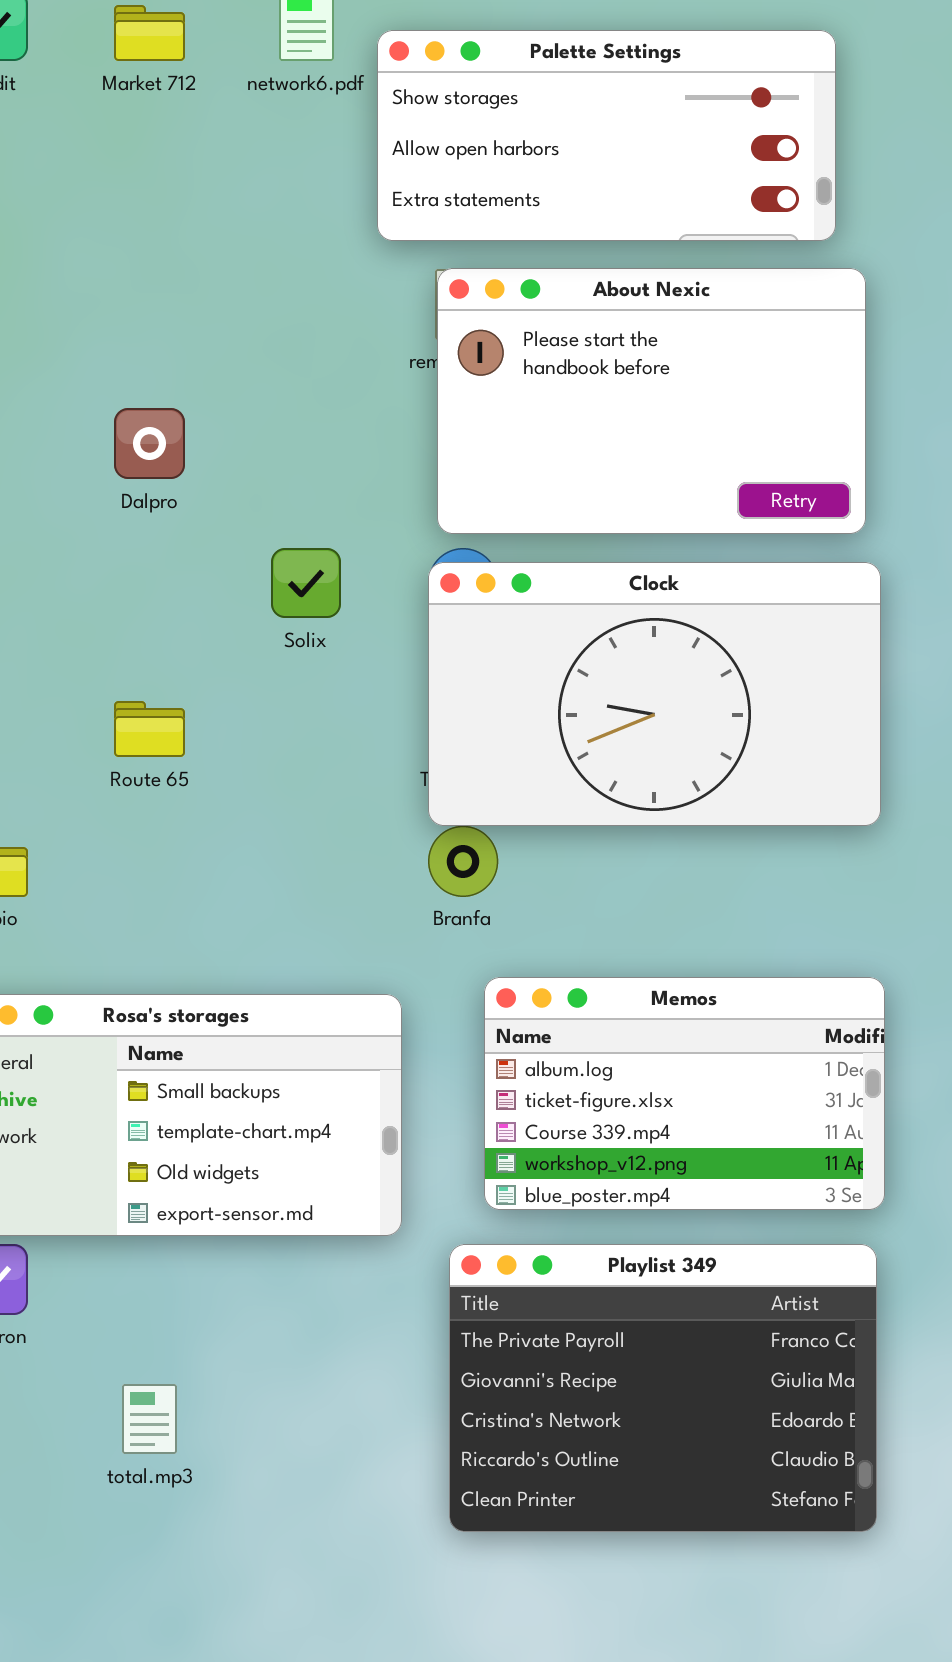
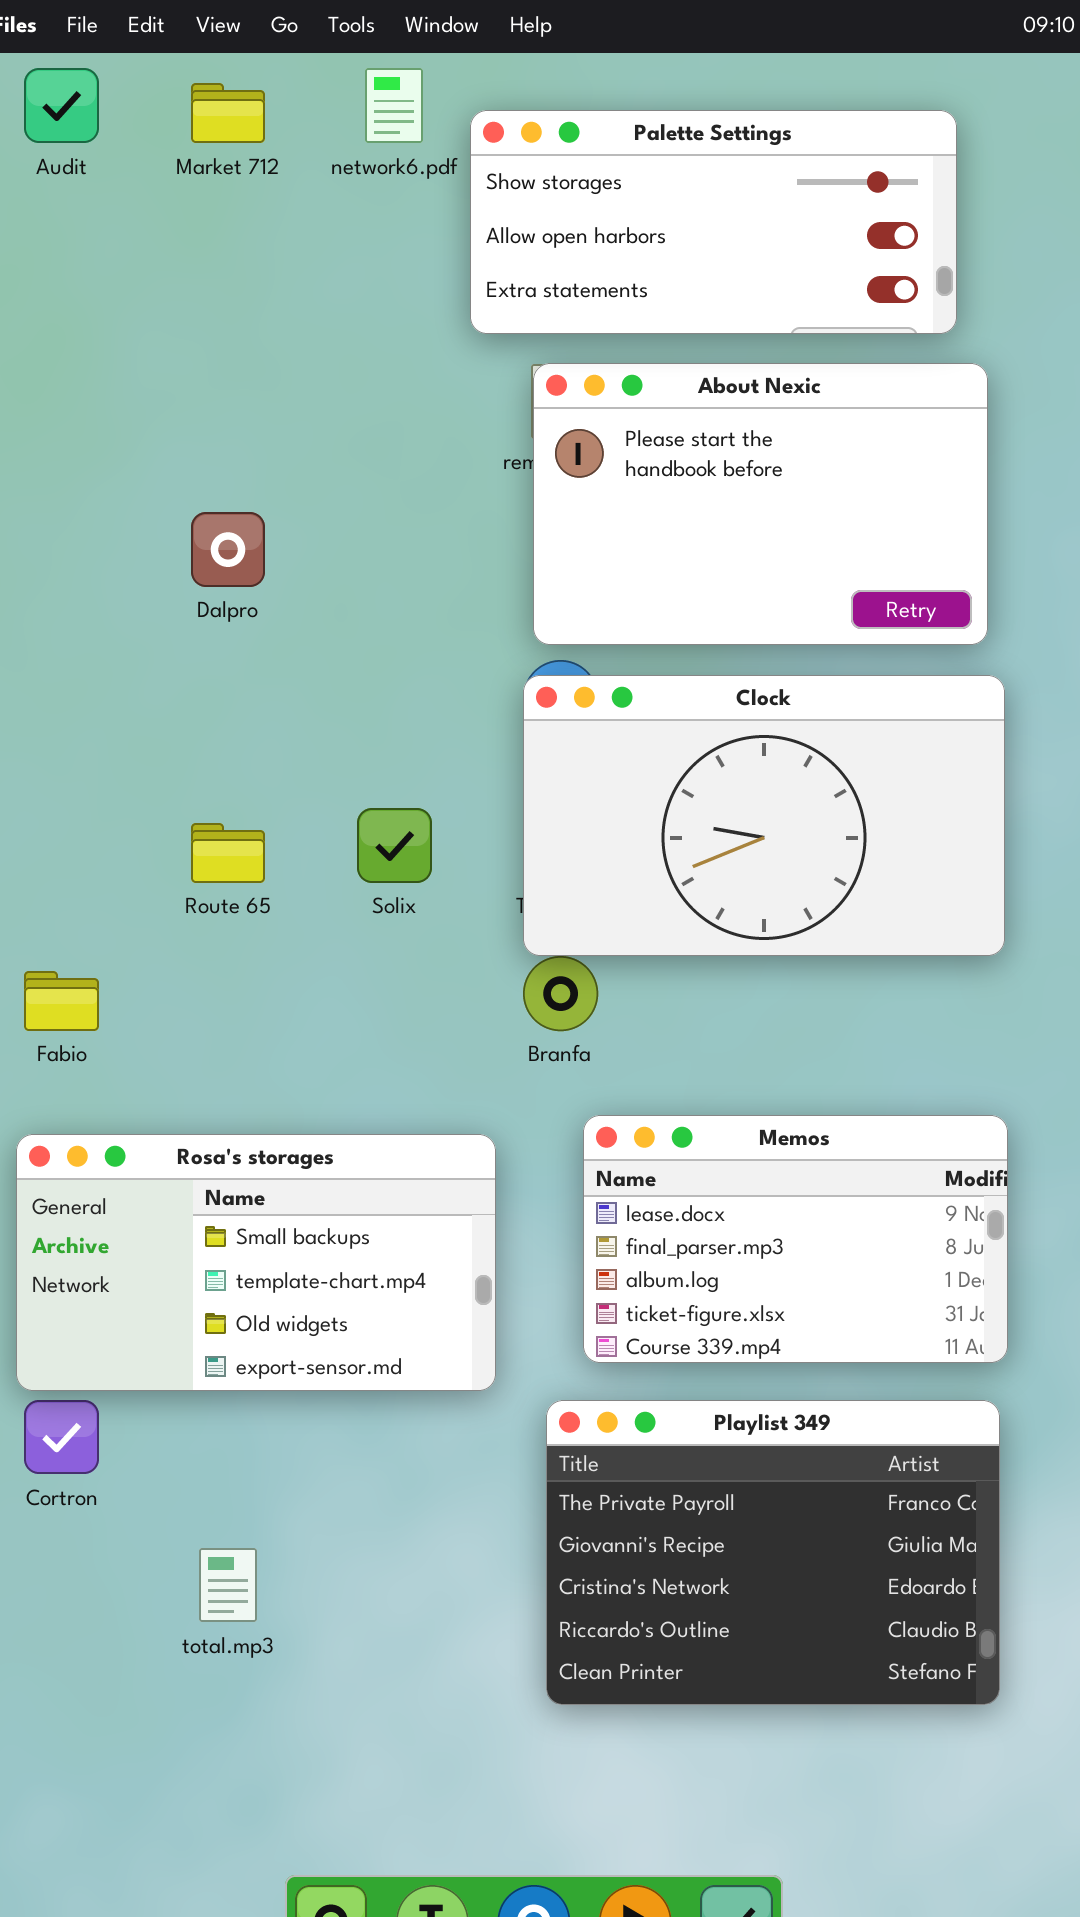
Solix: [271,548,341,618] -> [357,808,432,883], moved
Memos: [484,977,885,1210] -> [583,1115,1008,1363], scrolled up 2 rows

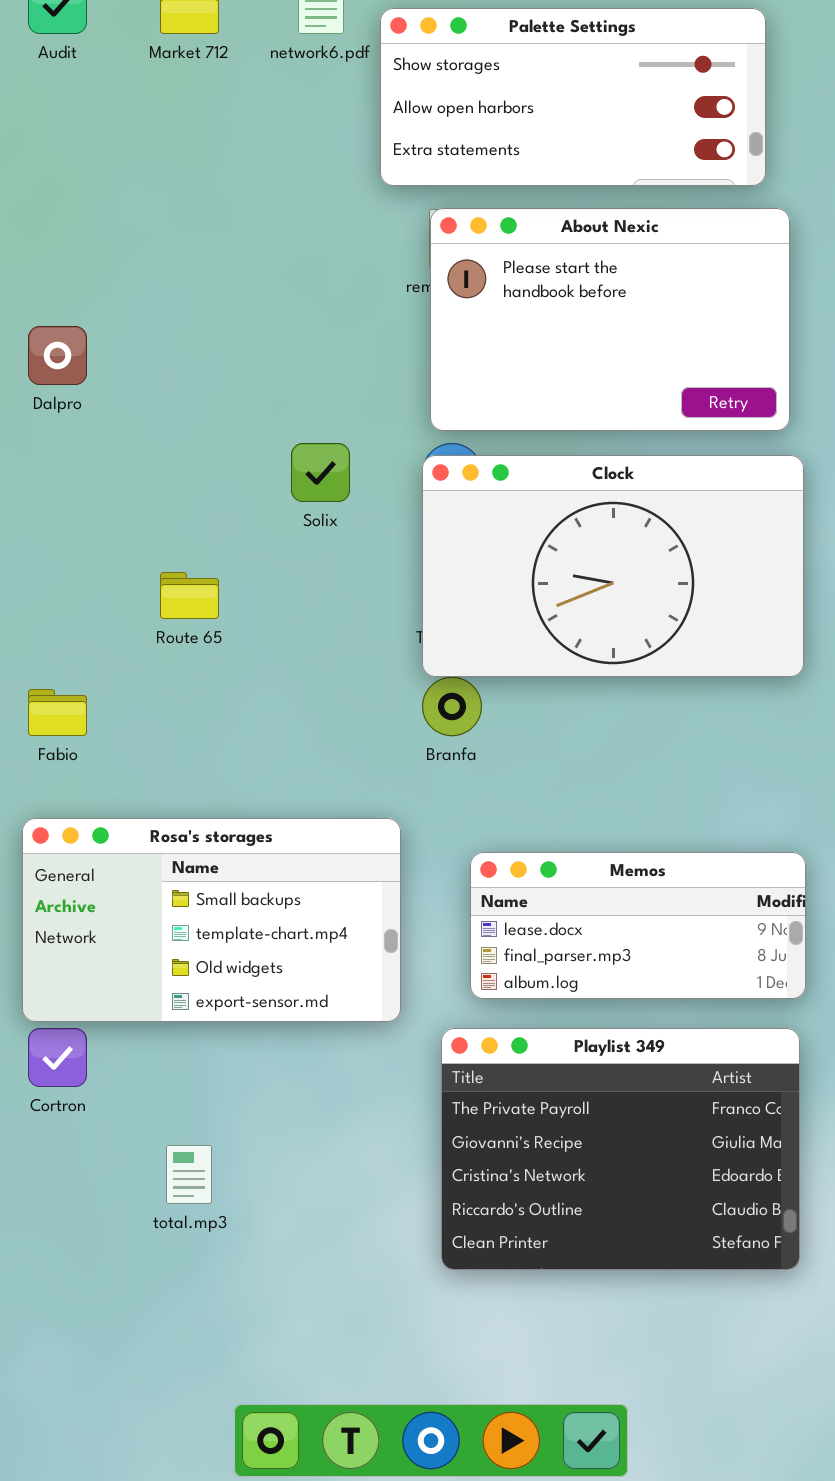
Dalpro: [191,512,265,587] -> [28,326,87,385], moved
Solix: [357,808,432,883] -> [291,443,350,502], moved
Memos: [583,1115,1008,1363] -> [470,852,806,999], resized

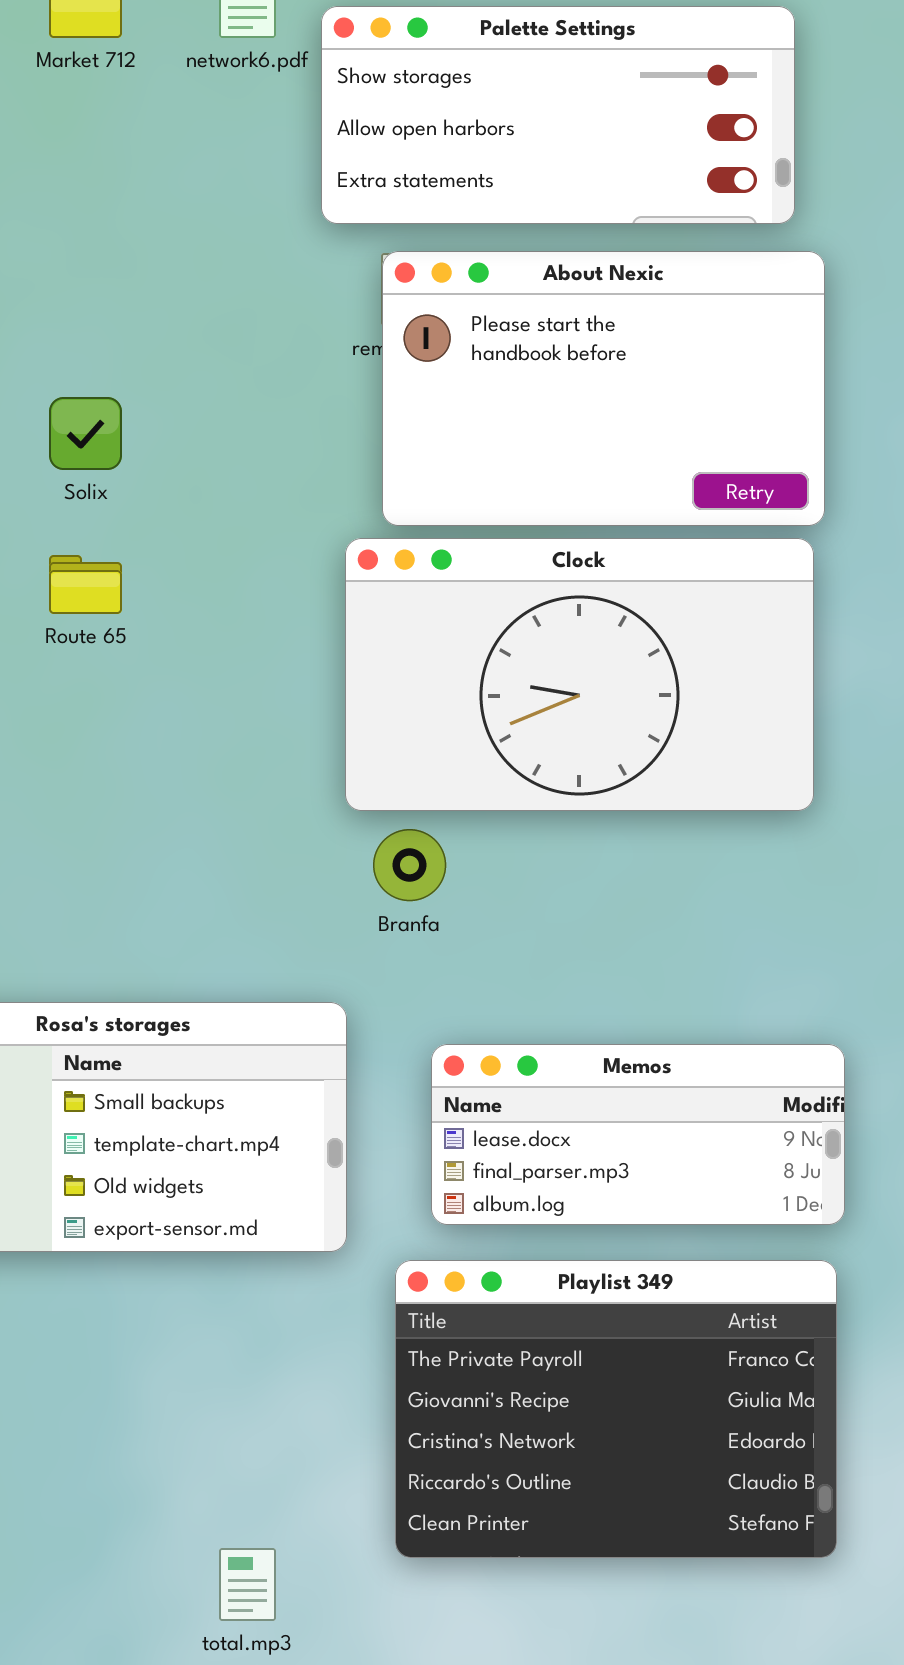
Solix: [291,443,350,502] -> [49,397,122,470], moved
Clock: [422,455,804,677] -> [345,538,814,811], moved
Route 65: [160,572,219,619] -> [49,555,122,614], moved
total.mp3: [166,1145,212,1204] -> [219,1548,276,1621], moved

